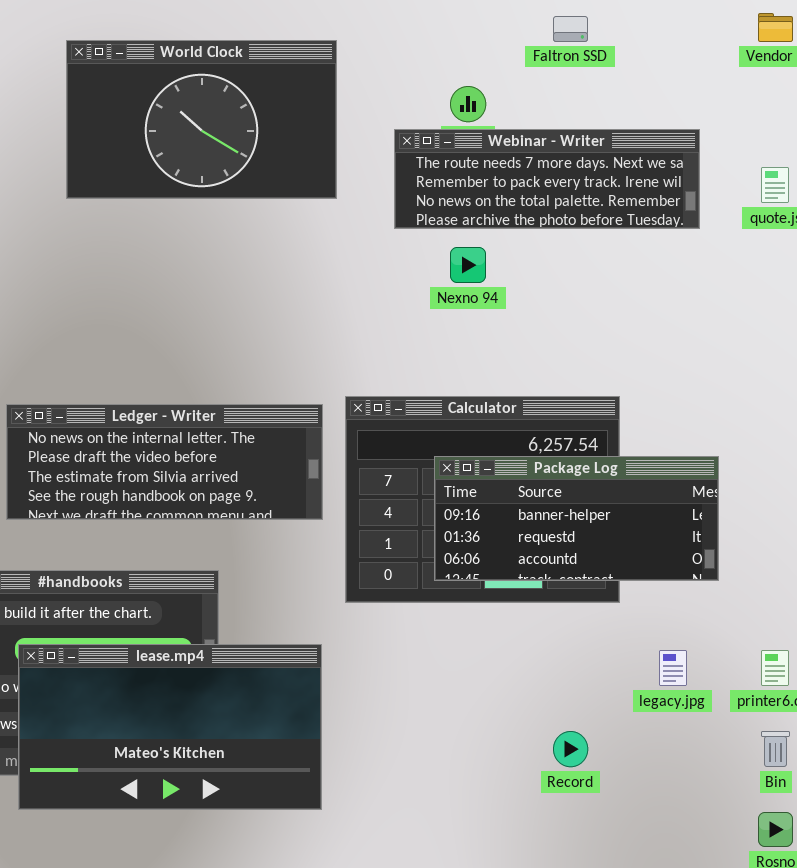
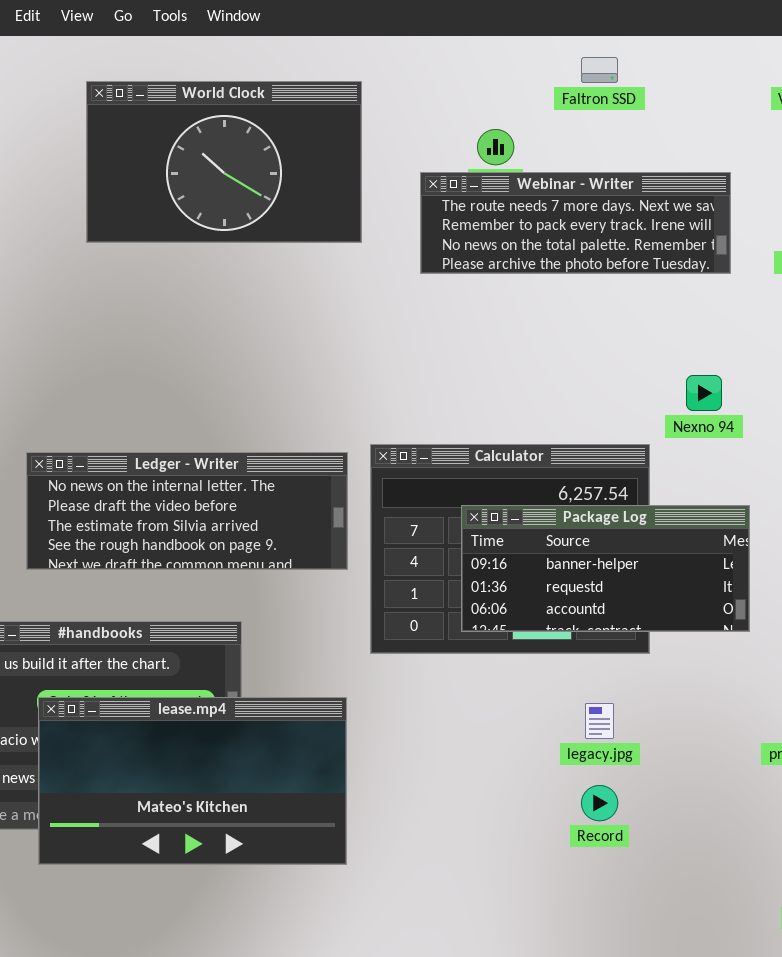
Nexno 94: [450,247,486,283] -> [686,375,722,411], moved
legacy.jpg: [659,650,687,686] -> [585,703,614,739], moved

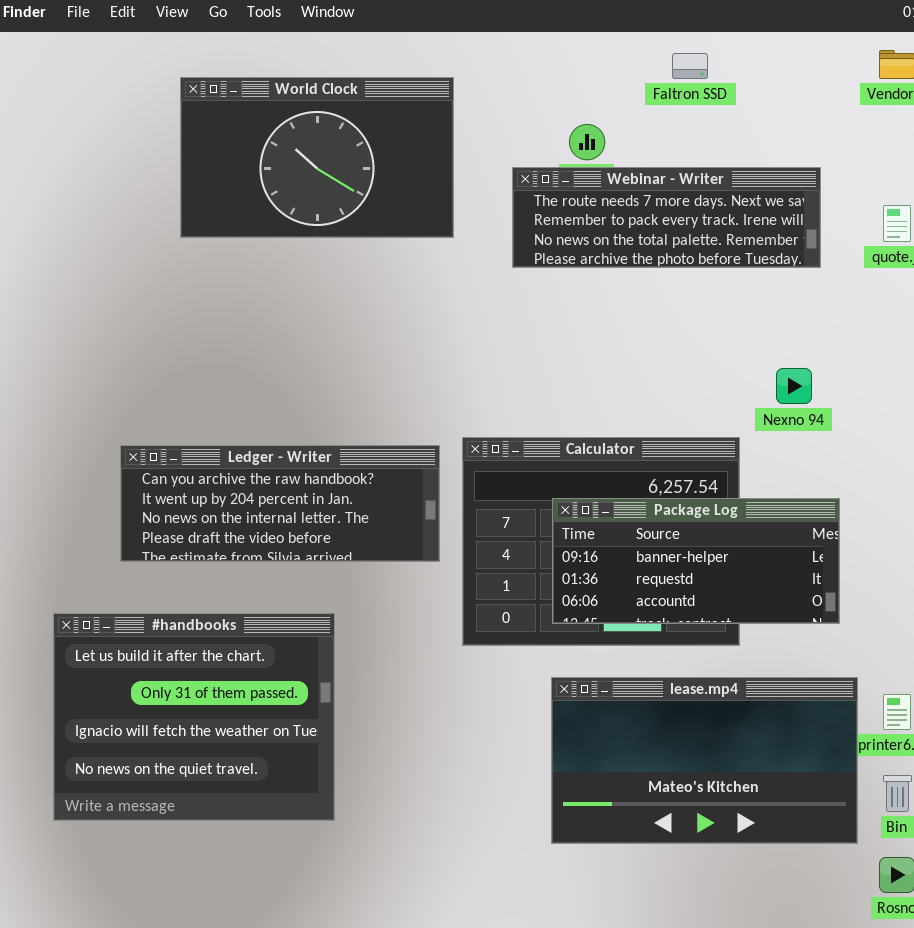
Ledger - Writer: [26,452,348,570] -> [120,445,440,562], scrolled up 2 rows
lease.mp4: [38,697,347,865] -> [551,677,858,844], moved

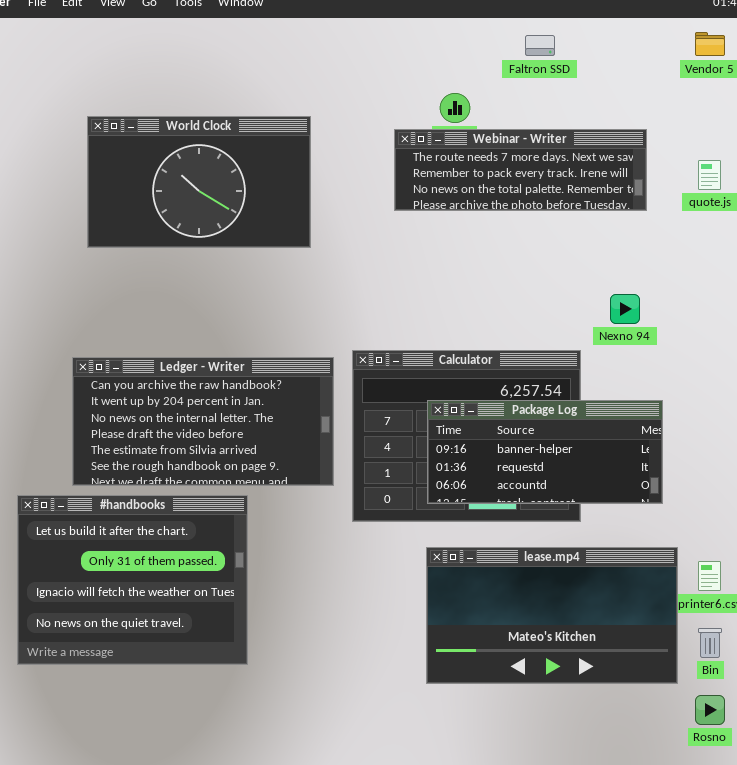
World Clock: [180,77,454,238] -> [87,116,311,248], moved
Ledger - Writer: [120,445,440,562] -> [72,357,334,486], resized

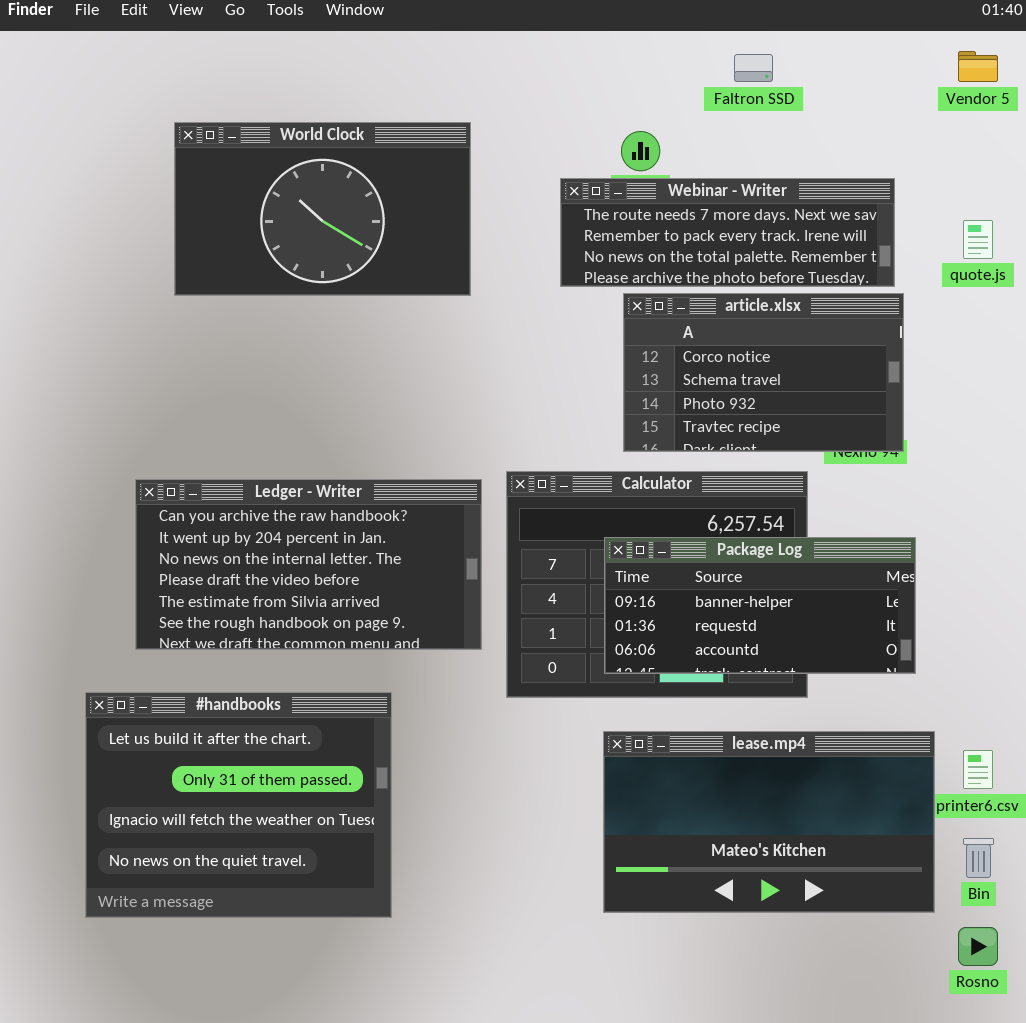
World Clock: [87,116,311,248] -> [174,122,471,296], moved
article.xlsx: none -> [623,293,904,452], opened
#handbooks: [17,495,248,665] -> [85,692,392,918], moved

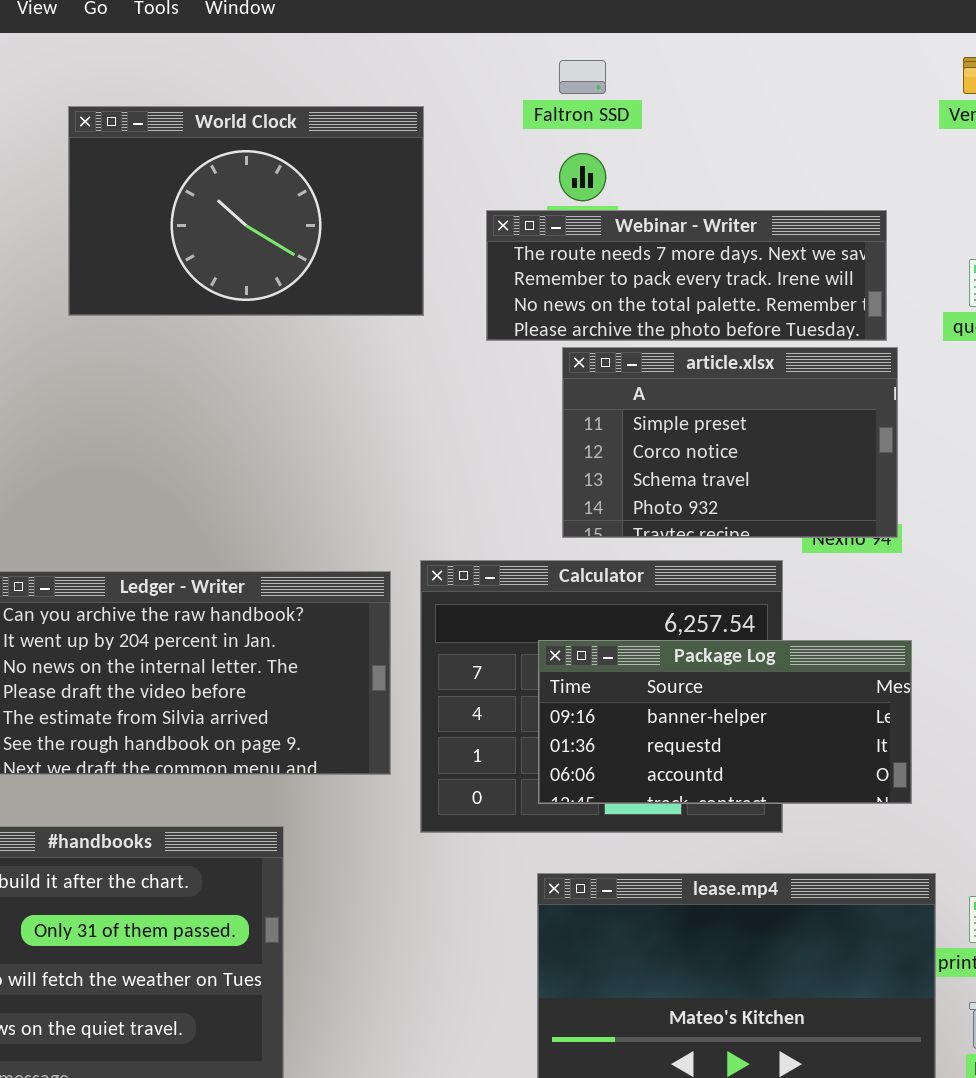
Faltron SSD: [734,54,773,82] -> [559,60,606,94], moved
World Clock: [174,122,471,296] -> [68,106,424,316], moved
article.xlsx: [623,293,904,452] -> [562,347,898,538], scrolled up 1 row

